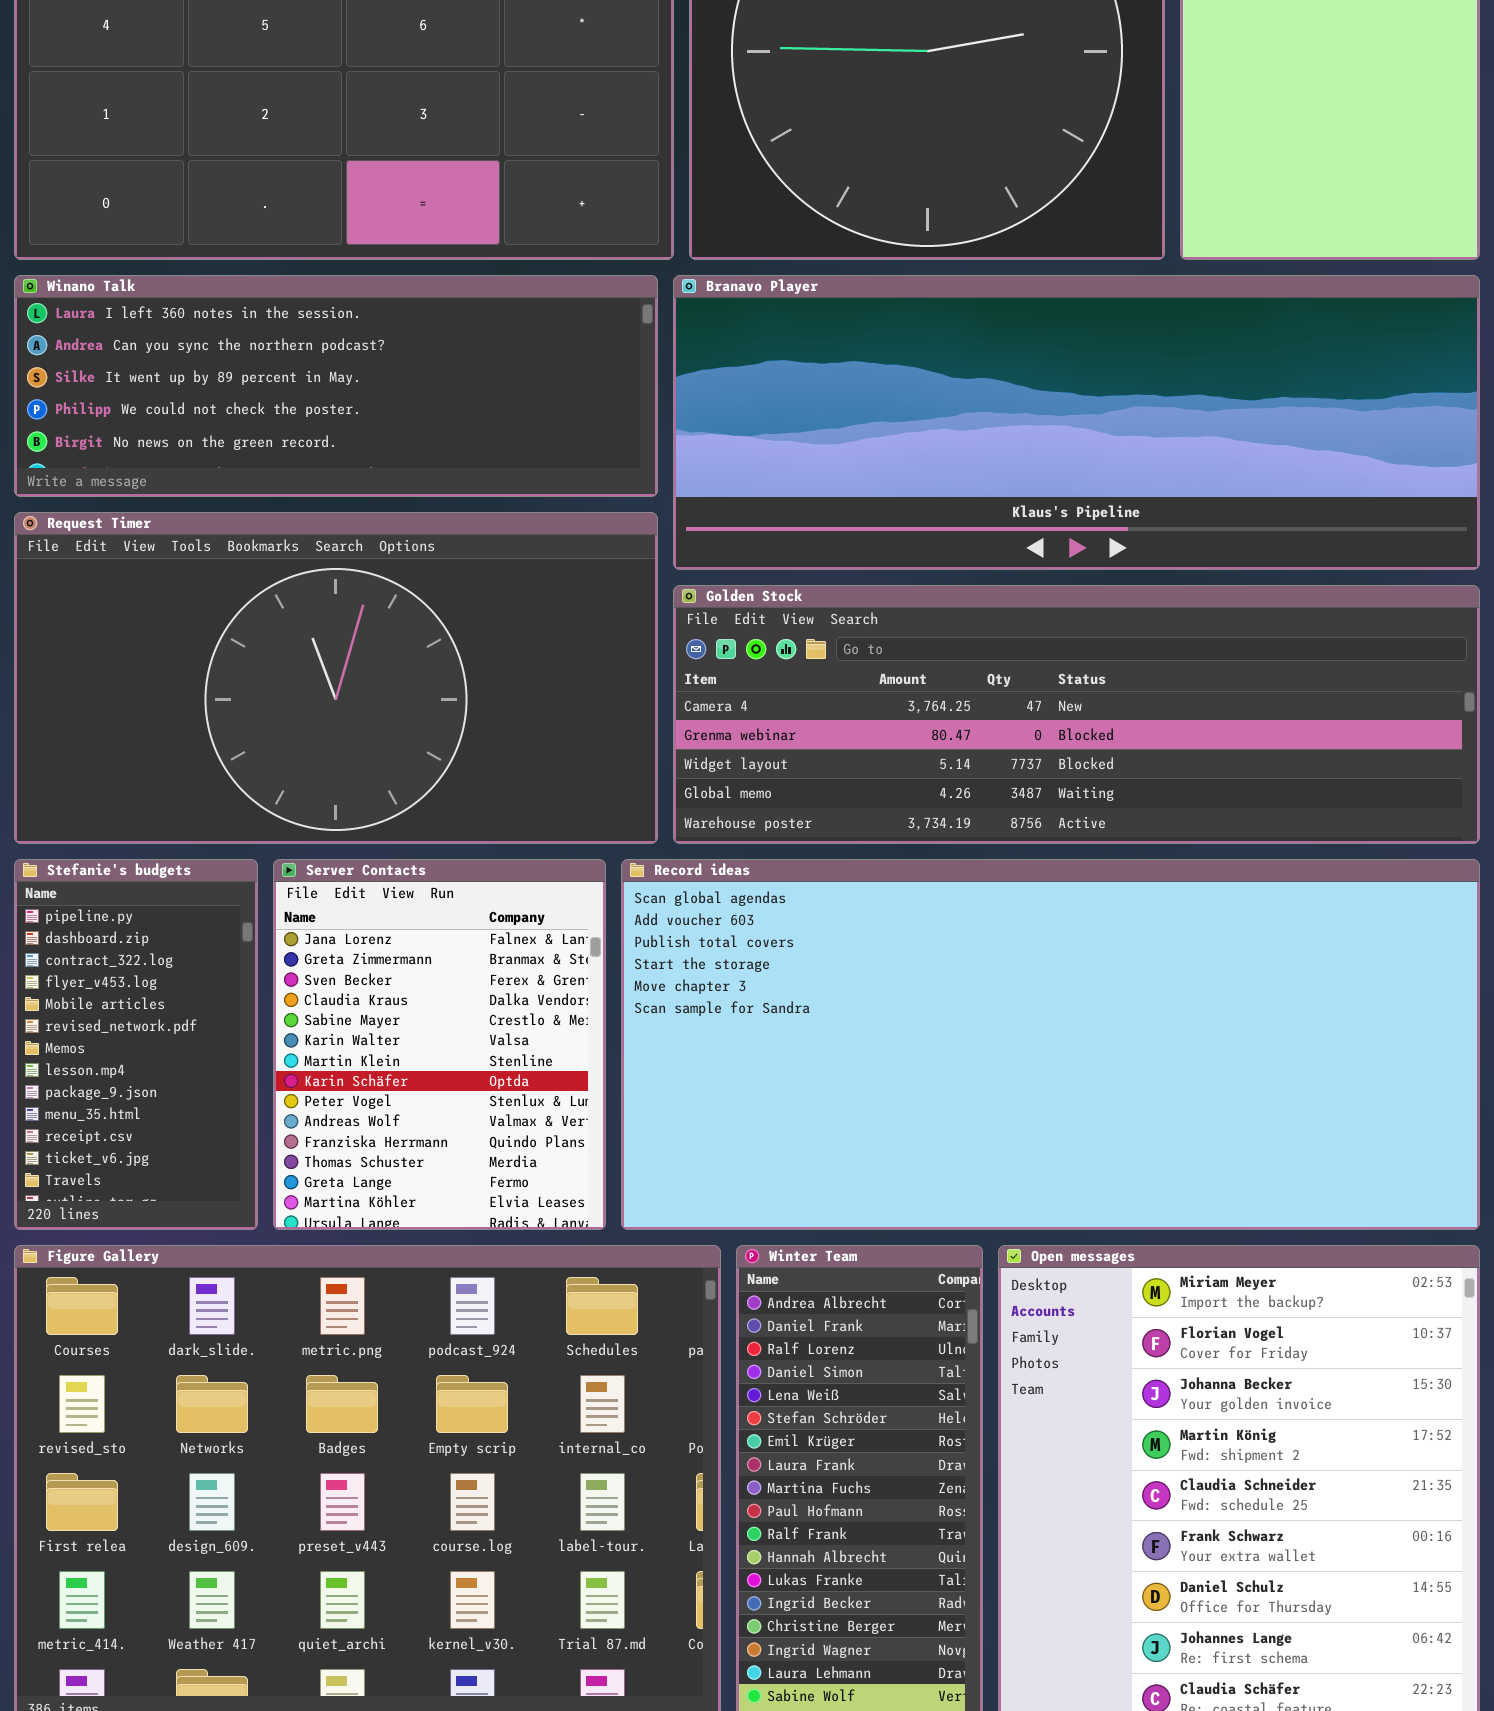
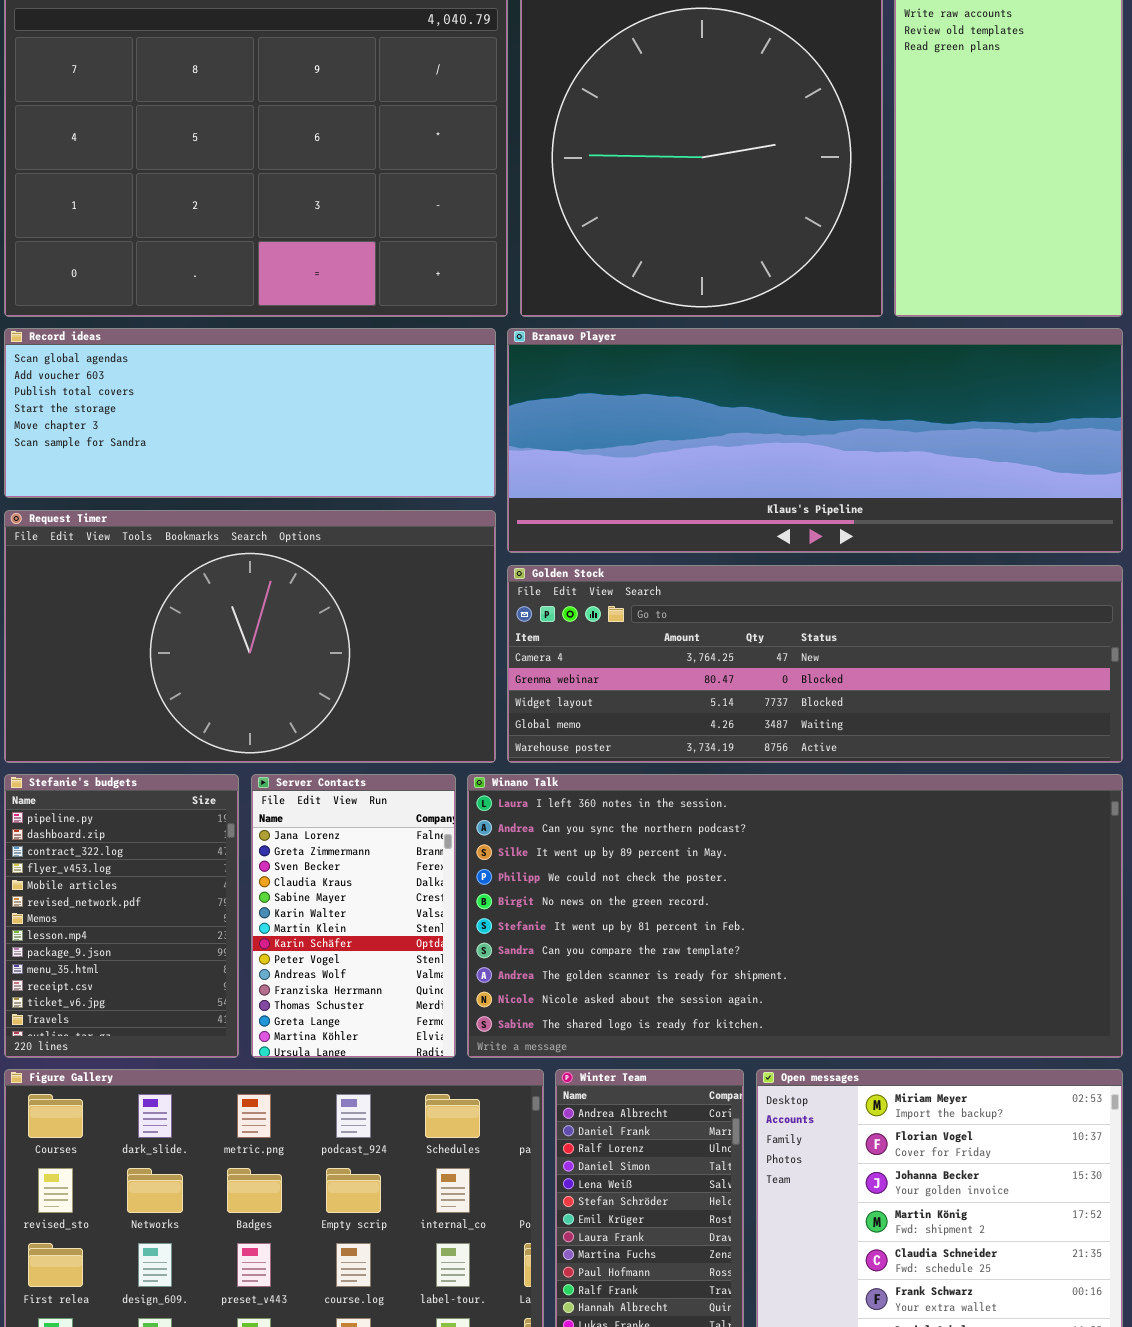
Winano Talk: [14,275,658,497] -> [467,774,1123,1058], moved, resized
Stefanie's budgets: [14,859,258,1230] -> [4,774,239,1058], resized
Server Contacts: [273,859,606,1230] -> [251,774,456,1058], resized
Record ideas: [621,859,1480,1230] -> [4,328,496,498], moved, resized

